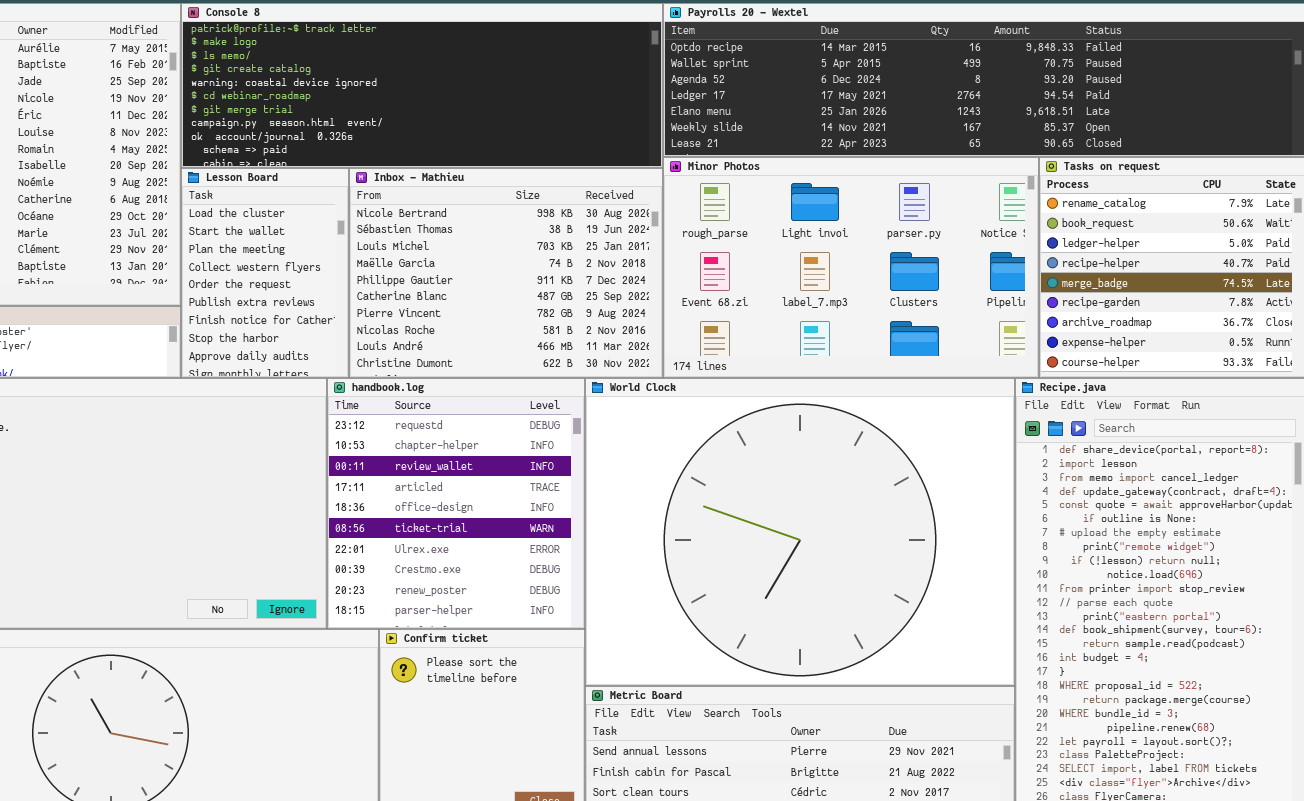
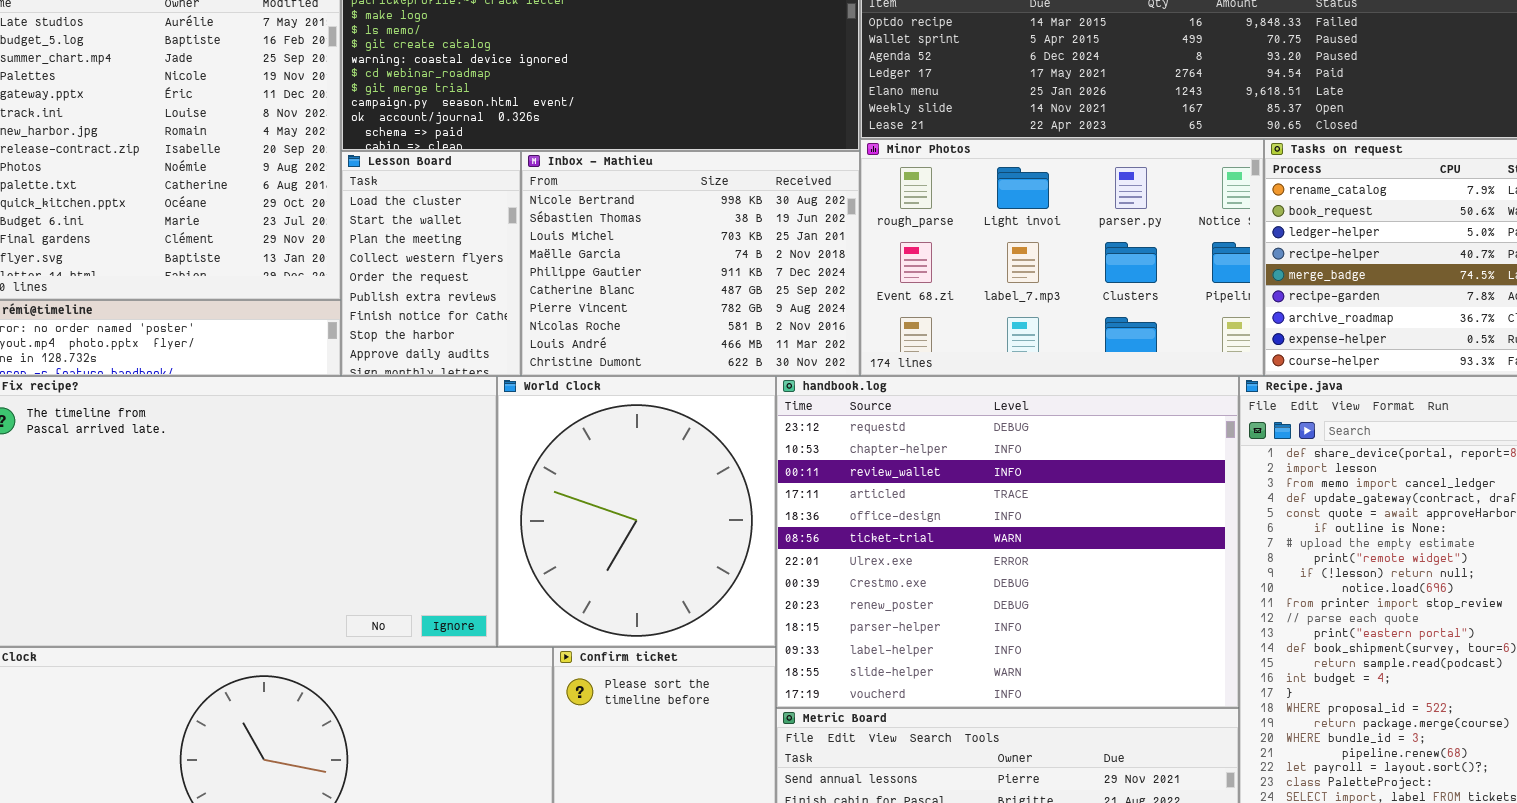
handbook.log: [327,378,585,629] -> [776,376,1239,708], moved, resized
World Clock: [585,378,1015,686] -> [497,376,776,647], moved, resized

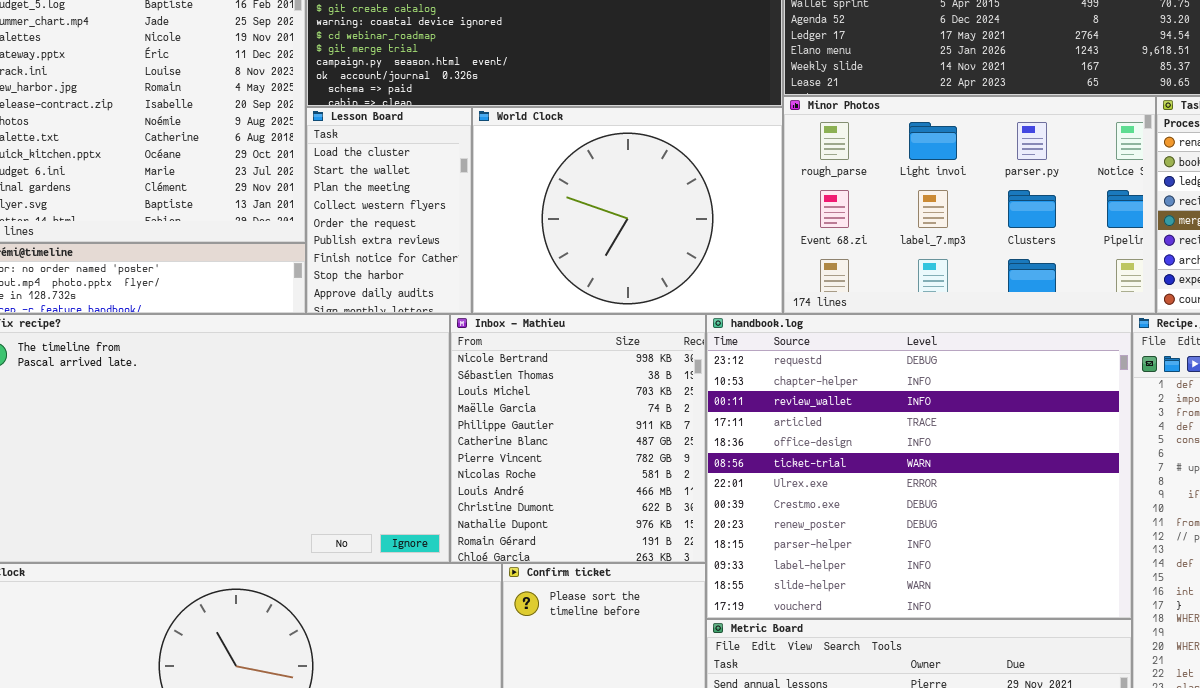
Inbox - Mathieu: [521,151,860,376] -> [450,314,706,563], moved, resized
World Clock: [497,376,776,647] -> [472,107,783,314], moved, resized

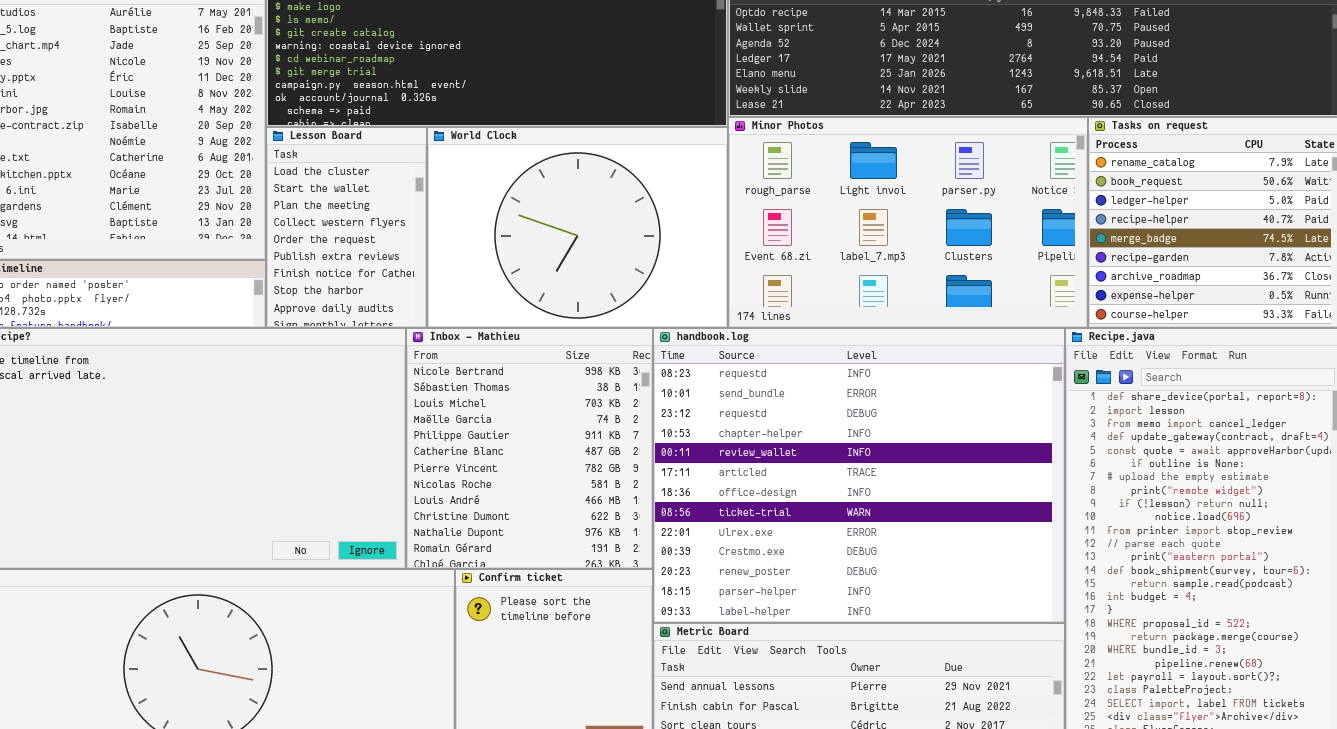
handbook.log: [706,314,1132,619] -> [653,328,1065,623], scrolled up 2 rows

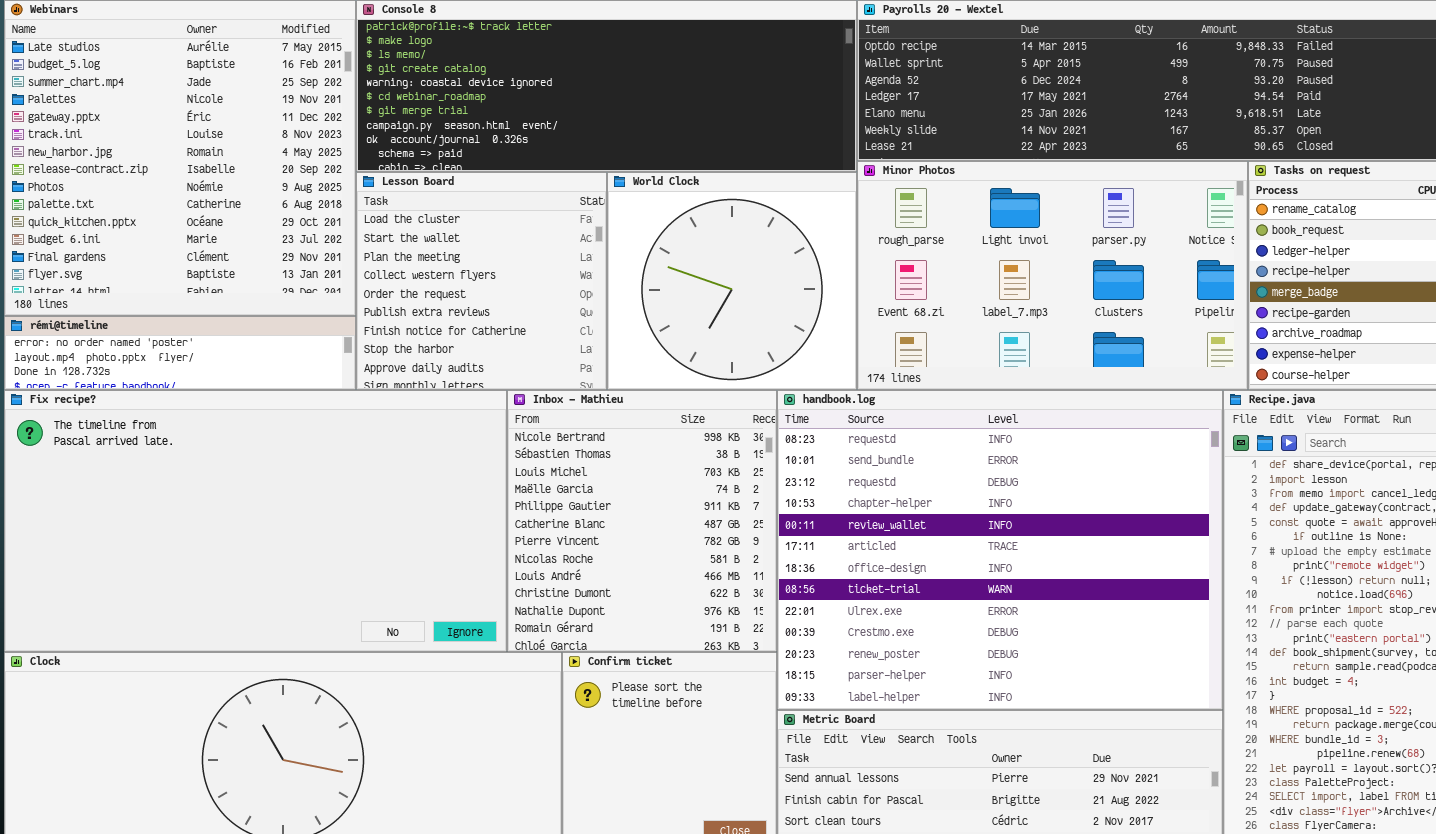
Lesson Board: [266,127,427,328] -> [356,172,607,390], resized
World Clock: [427,127,728,328] -> [607,172,857,390], resized

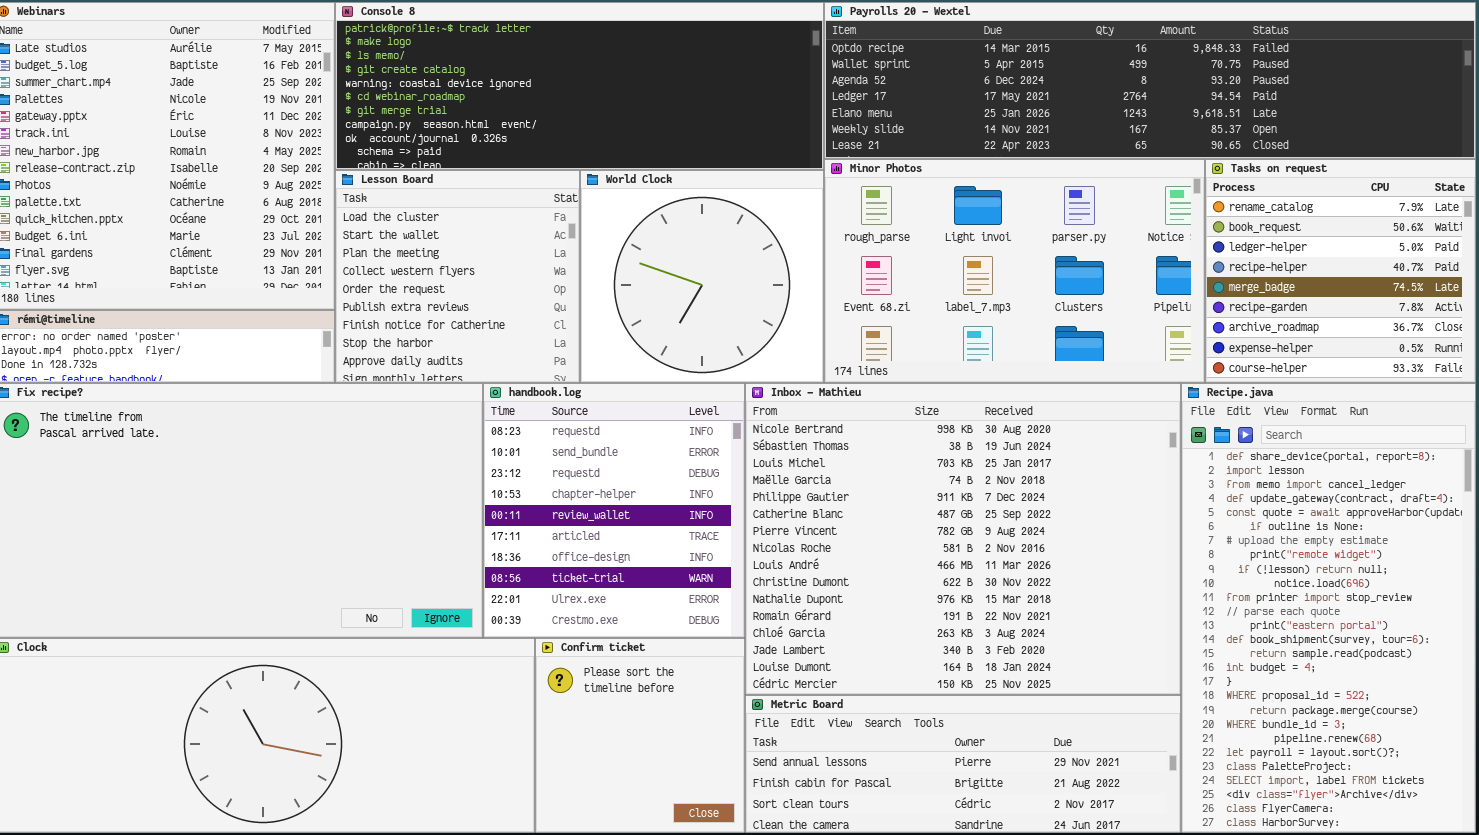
Inbox - Mathieu: [507,390,777,652] -> [745,383,1181,695], moved, resized
handbook.log: [777,390,1223,710] -> [483,383,745,638], moved, resized

